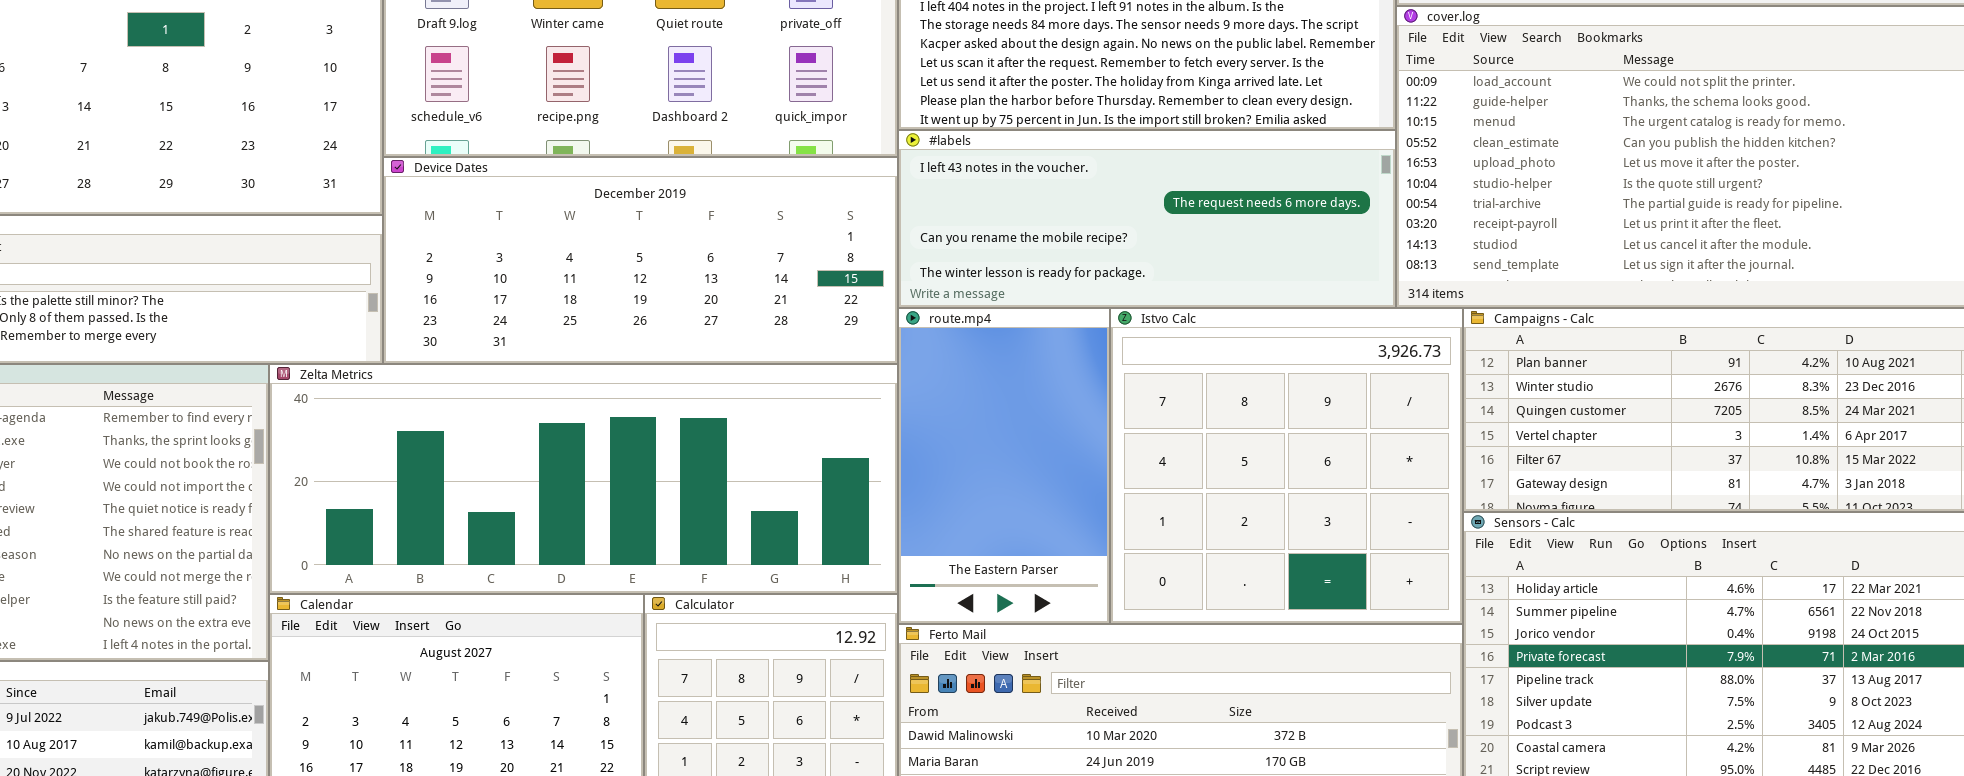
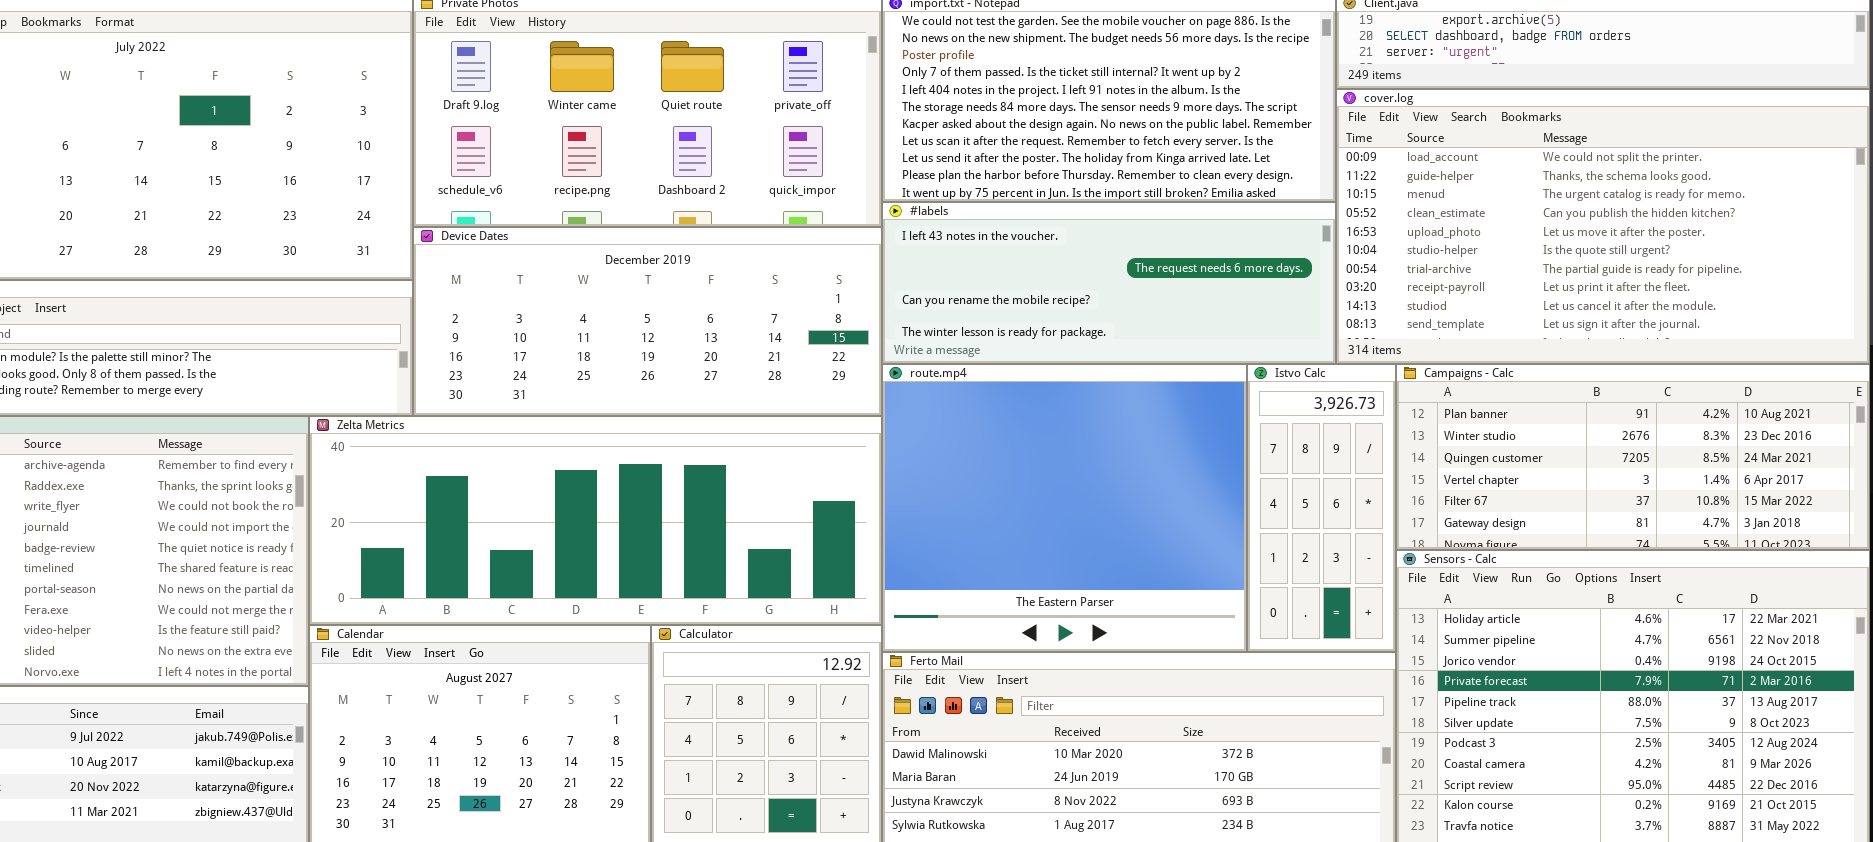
route.mp4: [898,308,1110,624] -> [882,364,1247,652], resized
Istvo Calc: [1110,308,1463,624] -> [1247,364,1396,652], resized

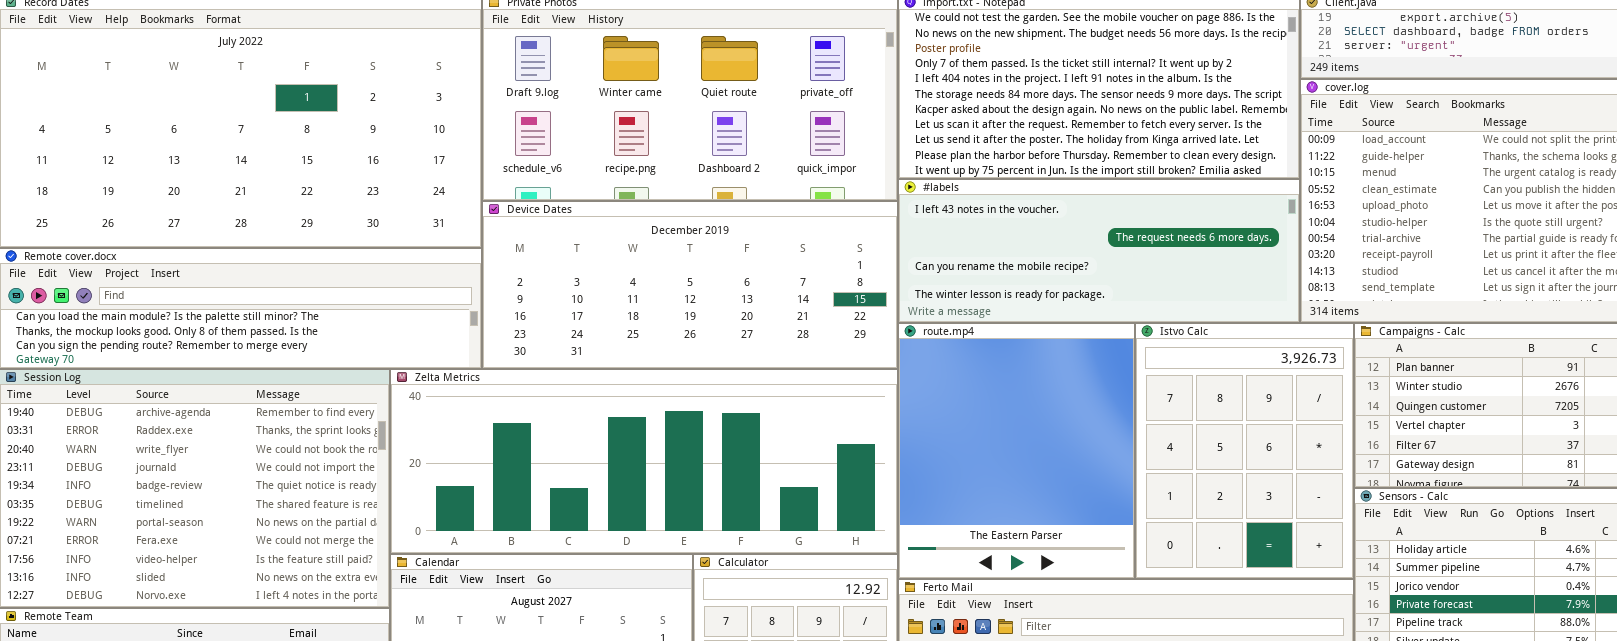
route.mp4: [882,364,1247,652] -> [898,323,1135,579], resized
Istvo Calc: [1247,364,1396,652] -> [1135,323,1354,579], resized

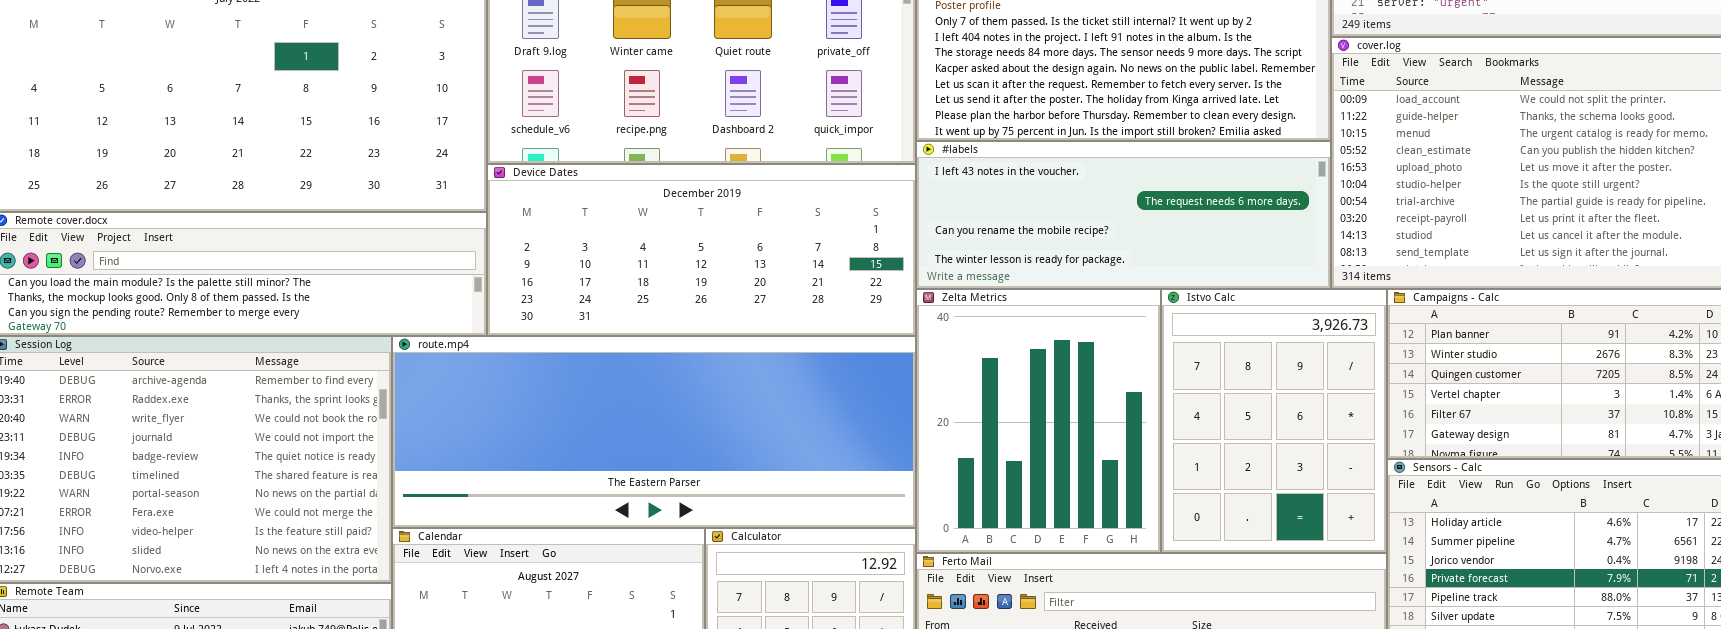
route.mp4: [898,323,1135,579] -> [392,336,916,528], moved, resized
Zelta Metrics: [390,369,898,554] -> [916,289,1161,553], moved, resized

